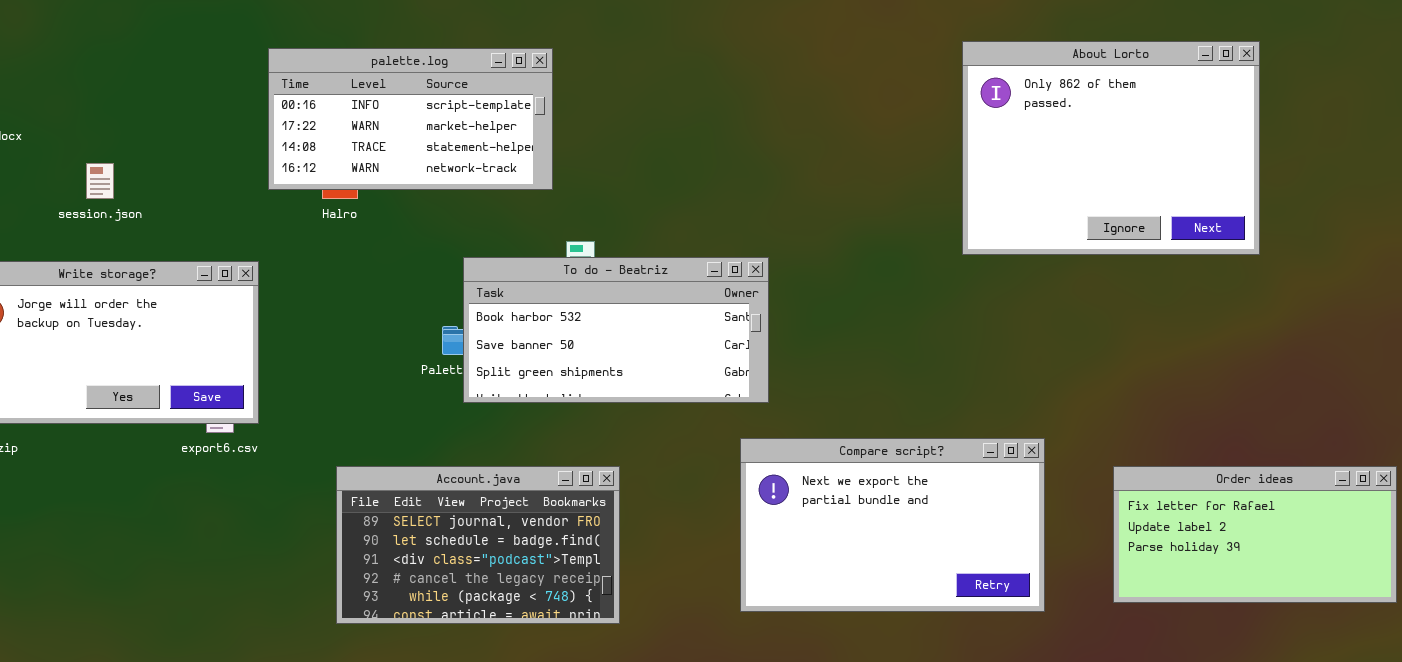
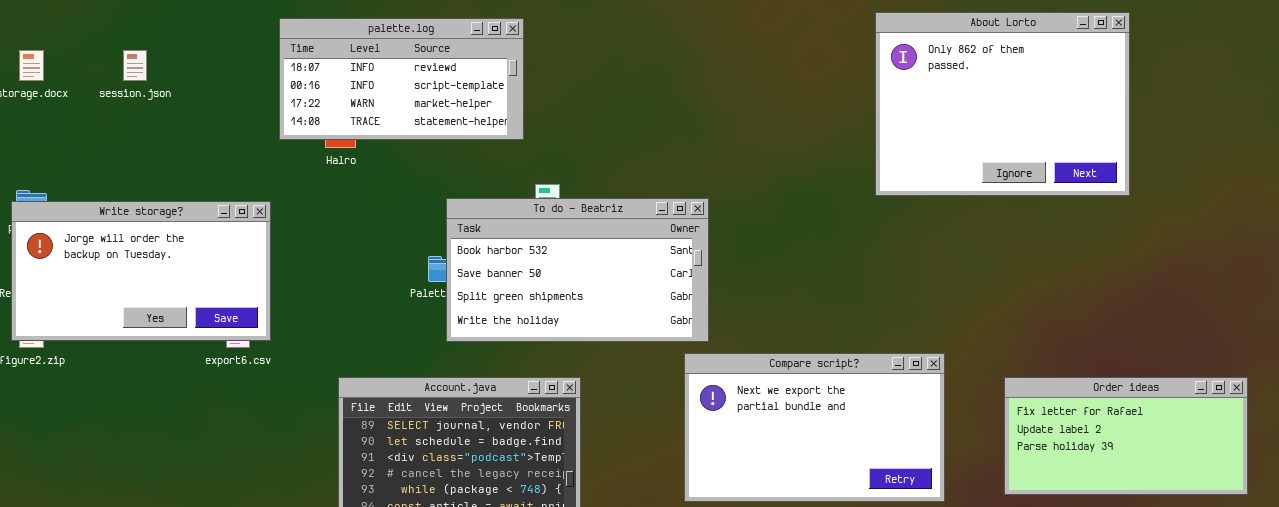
palette.log: [268,48,553,190] -> [279,18,524,140], scrolled up 1 row
session.json: [86,163,114,199] -> [123,50,147,81], moved
To do - Beatriz: [463,257,769,403] -> [446,198,709,342], resized

